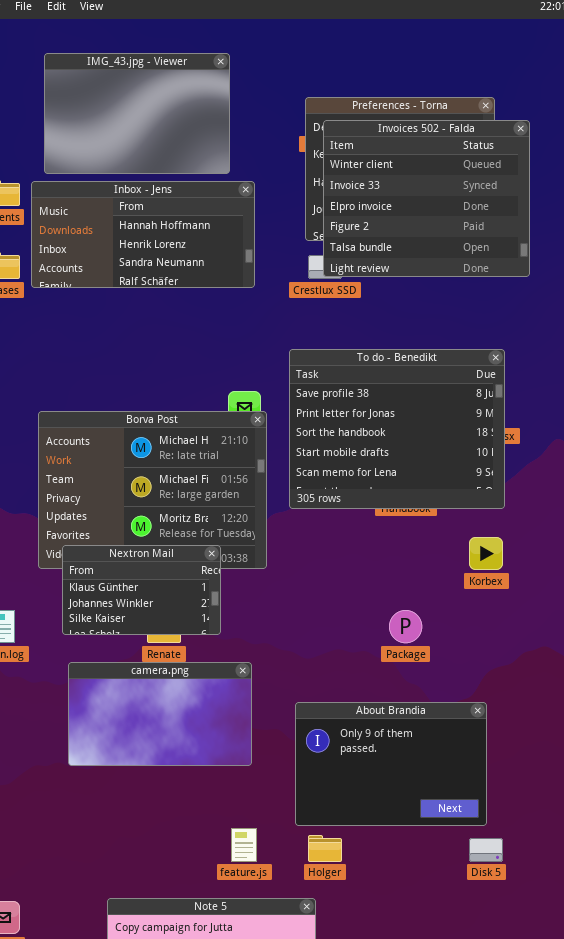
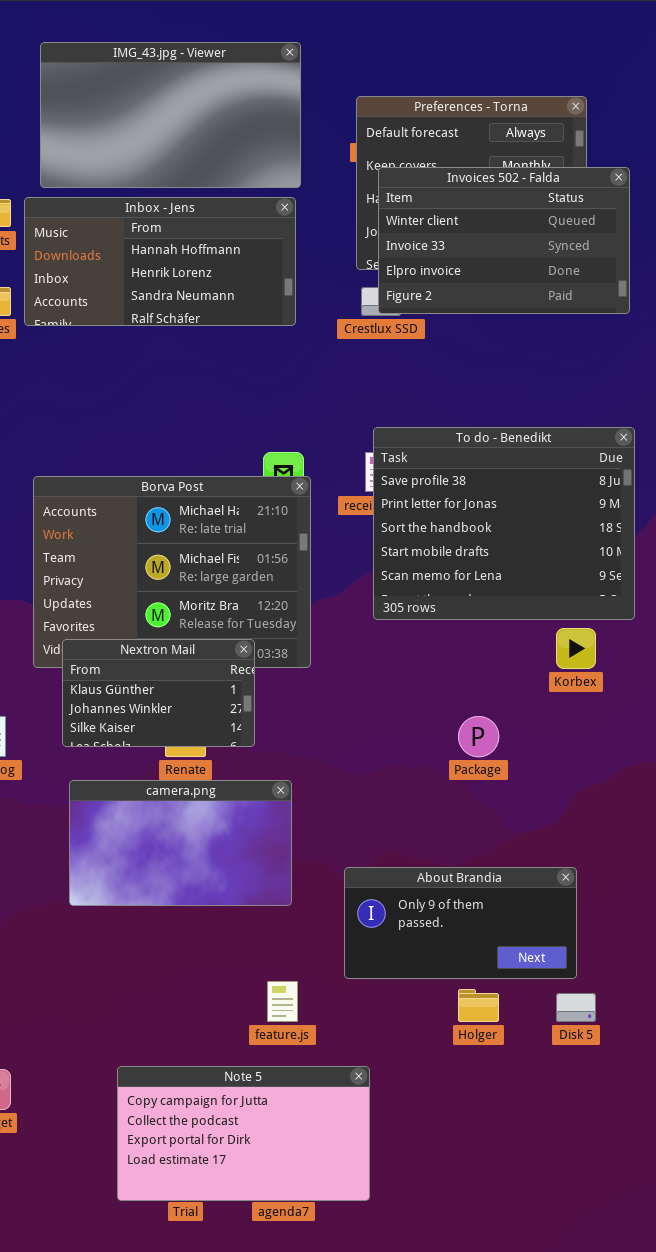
IMG_43.jpg - Viewer: [44,53,230,174] -> [40,42,301,188], resized
Invoices 502 - Falda: [323,120,530,277] -> [378,167,630,314], resized
To do - Benedikt: [289,349,505,509] -> [373,427,635,620], moved
About Brandia: [295,702,487,826] -> [344,867,577,979], resized
Holger: [308,835,342,862] -> [458,989,499,1022], moved

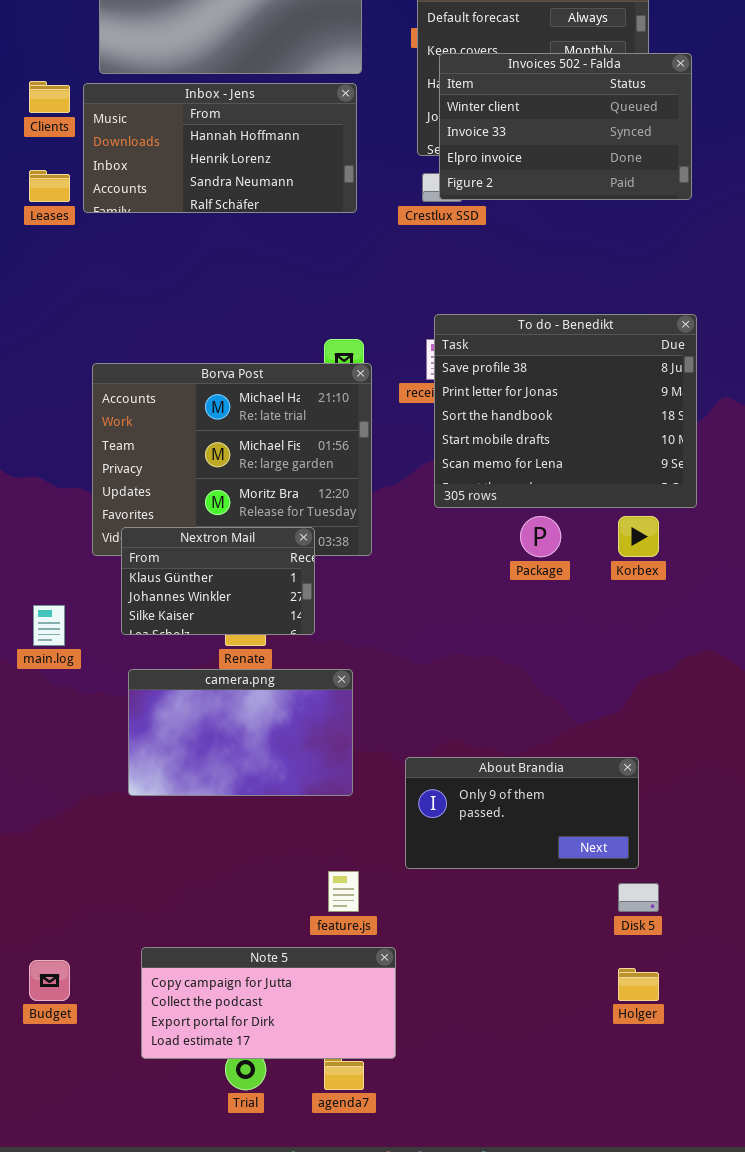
Package: [458,716,499,757] -> [520,516,561,557], moved
Holger: [458,989,499,1022] -> [618,968,659,1001], moved
Note 5: [117,1066,370,1201] -> [141,947,396,1059], moved, resized

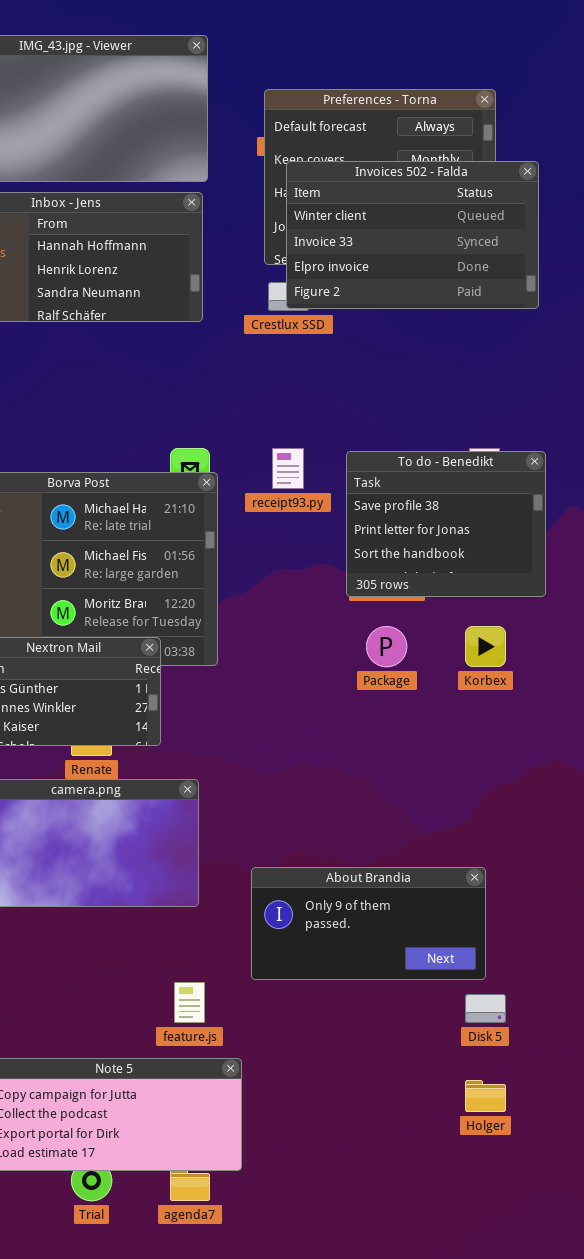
To do - Benedikt: [434,314,697,508] -> [346,451,546,597], moved, resized

